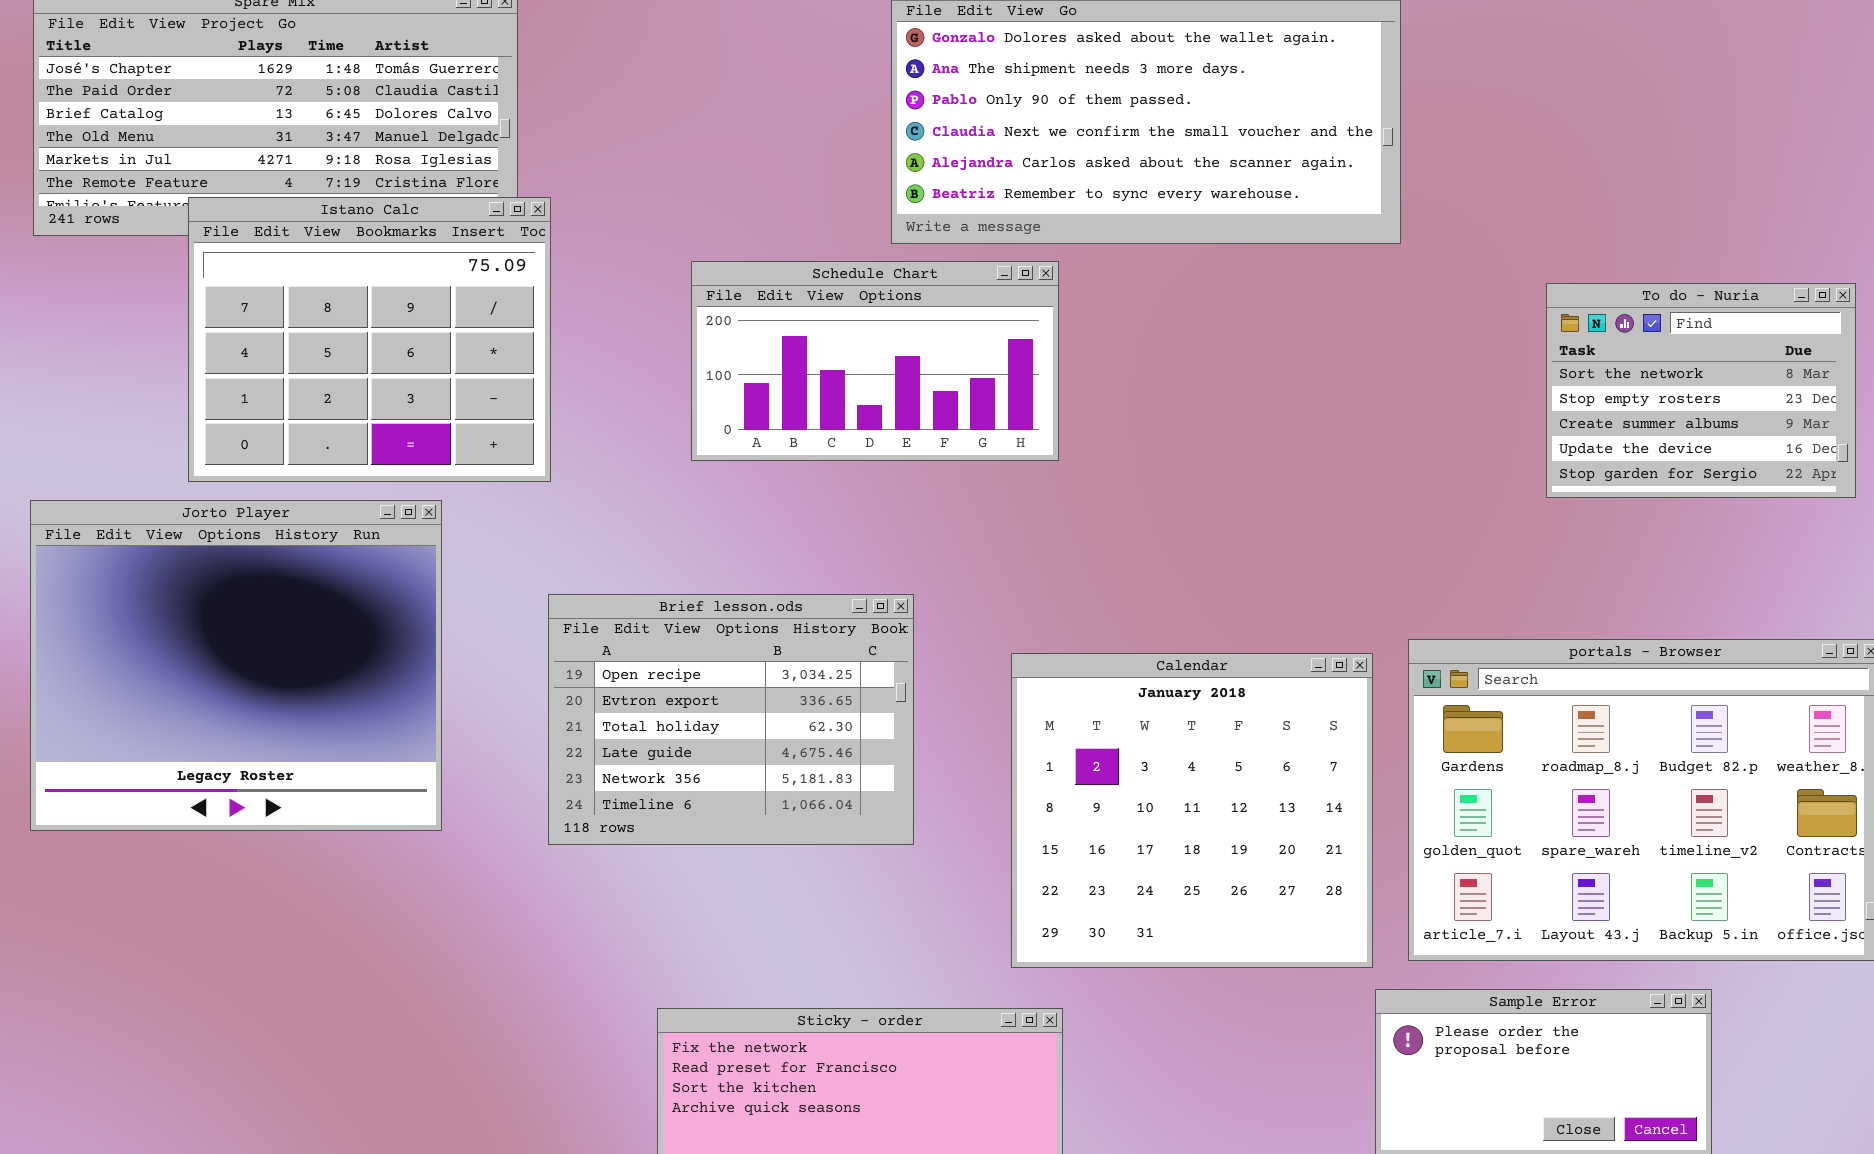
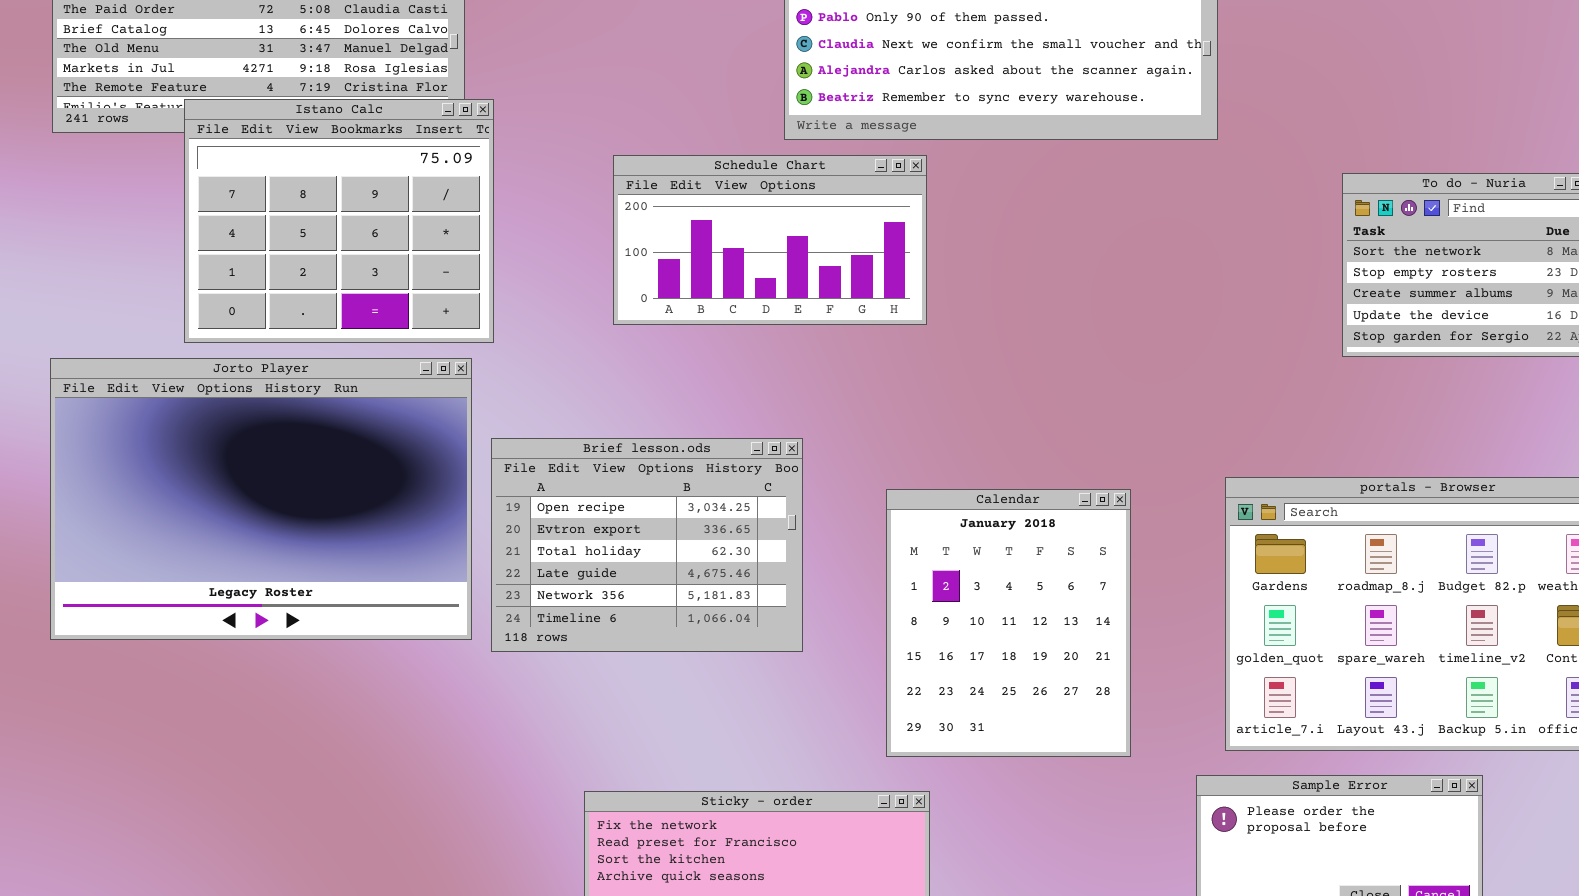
Jorto Player: [30,500,442,831] -> [50,358,472,640], resized
Calendar: [1011,653,1373,968] -> [886,489,1131,757], resized

